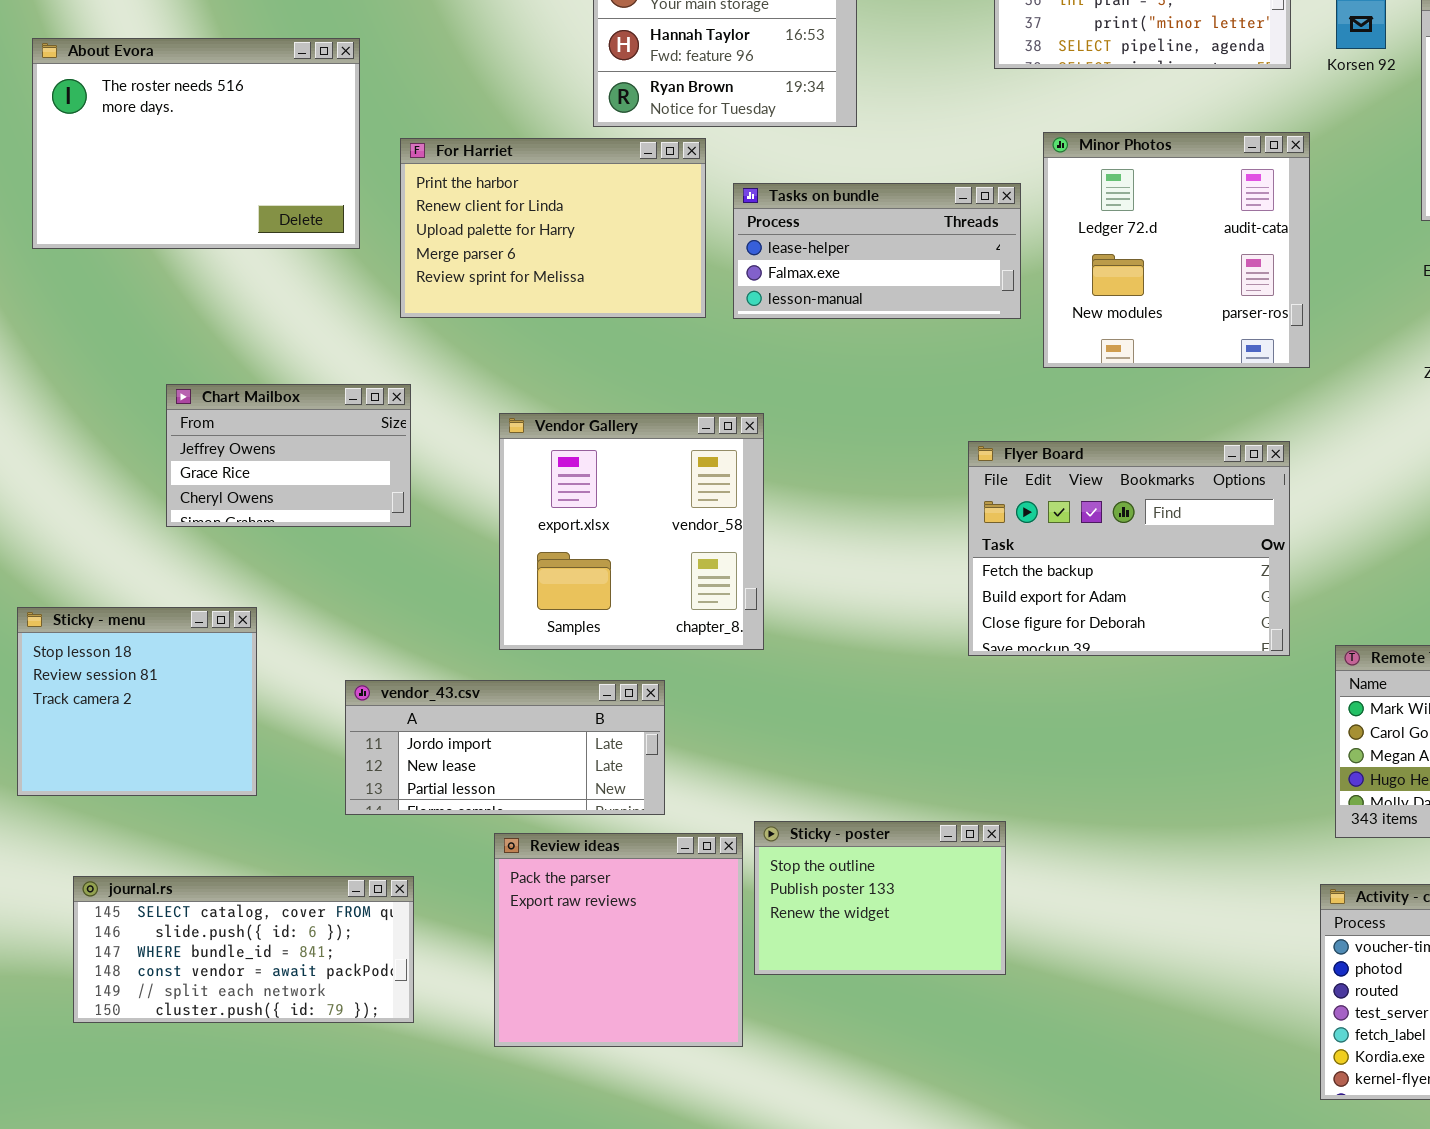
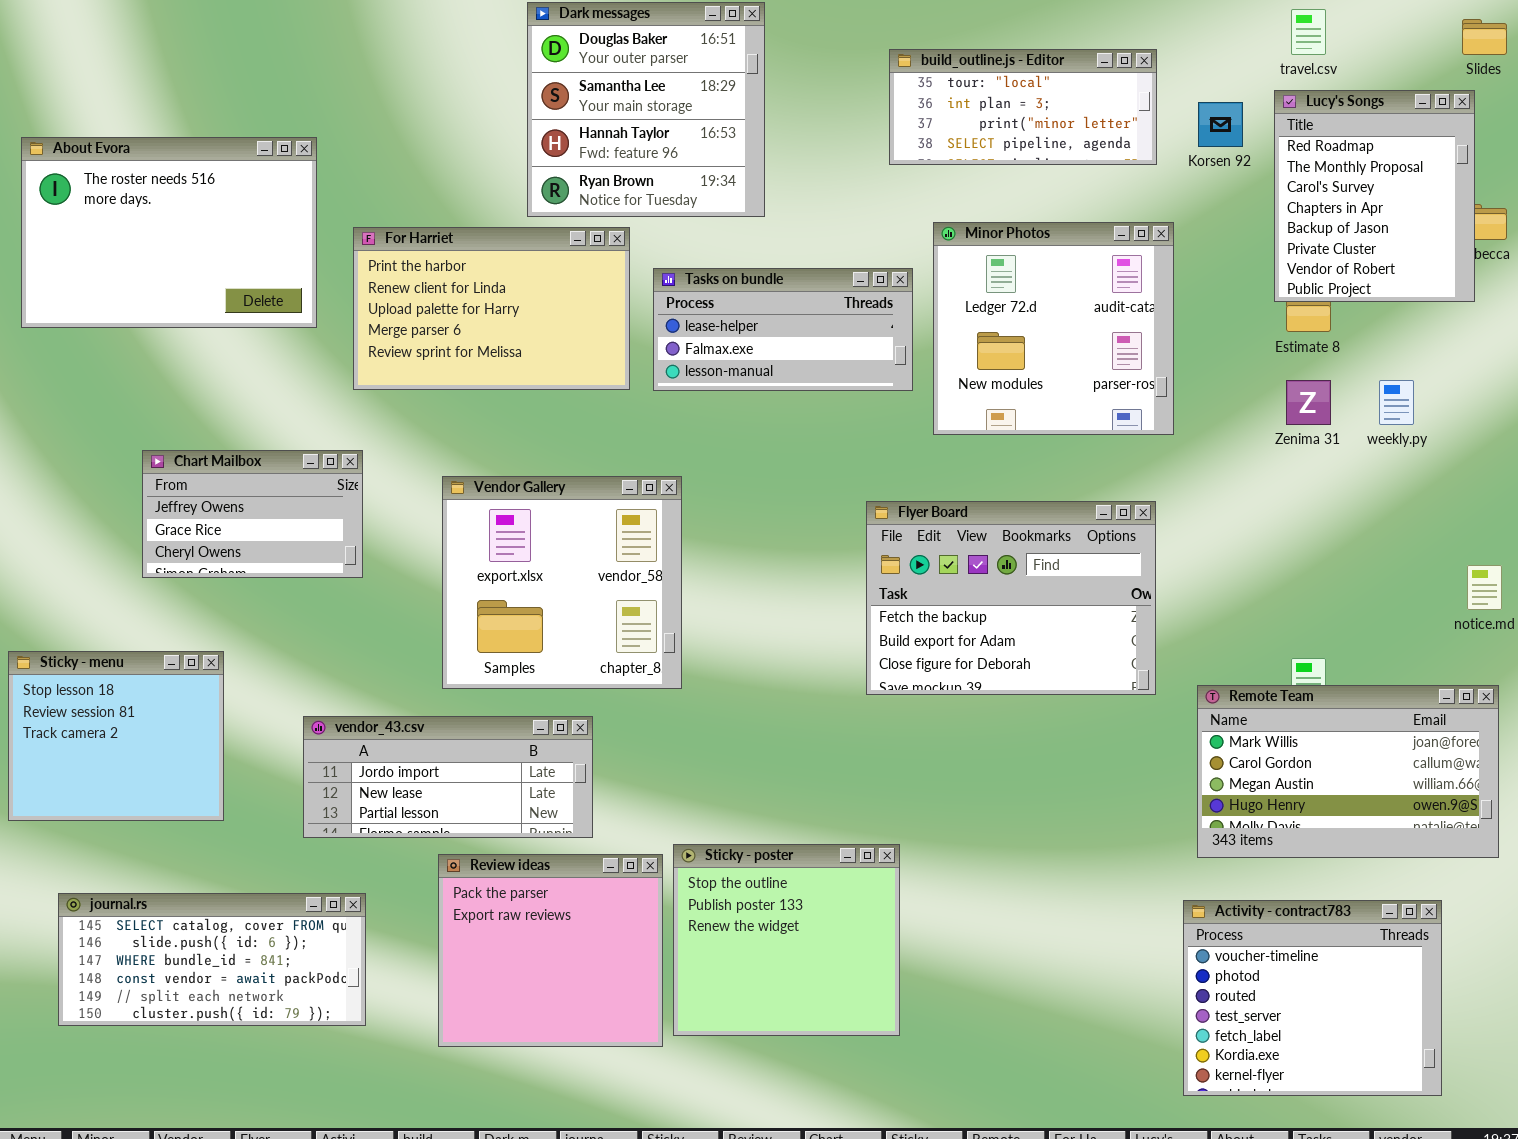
Sticky - poster: [754,821,1006,975] -> [673,844,900,1036], resized

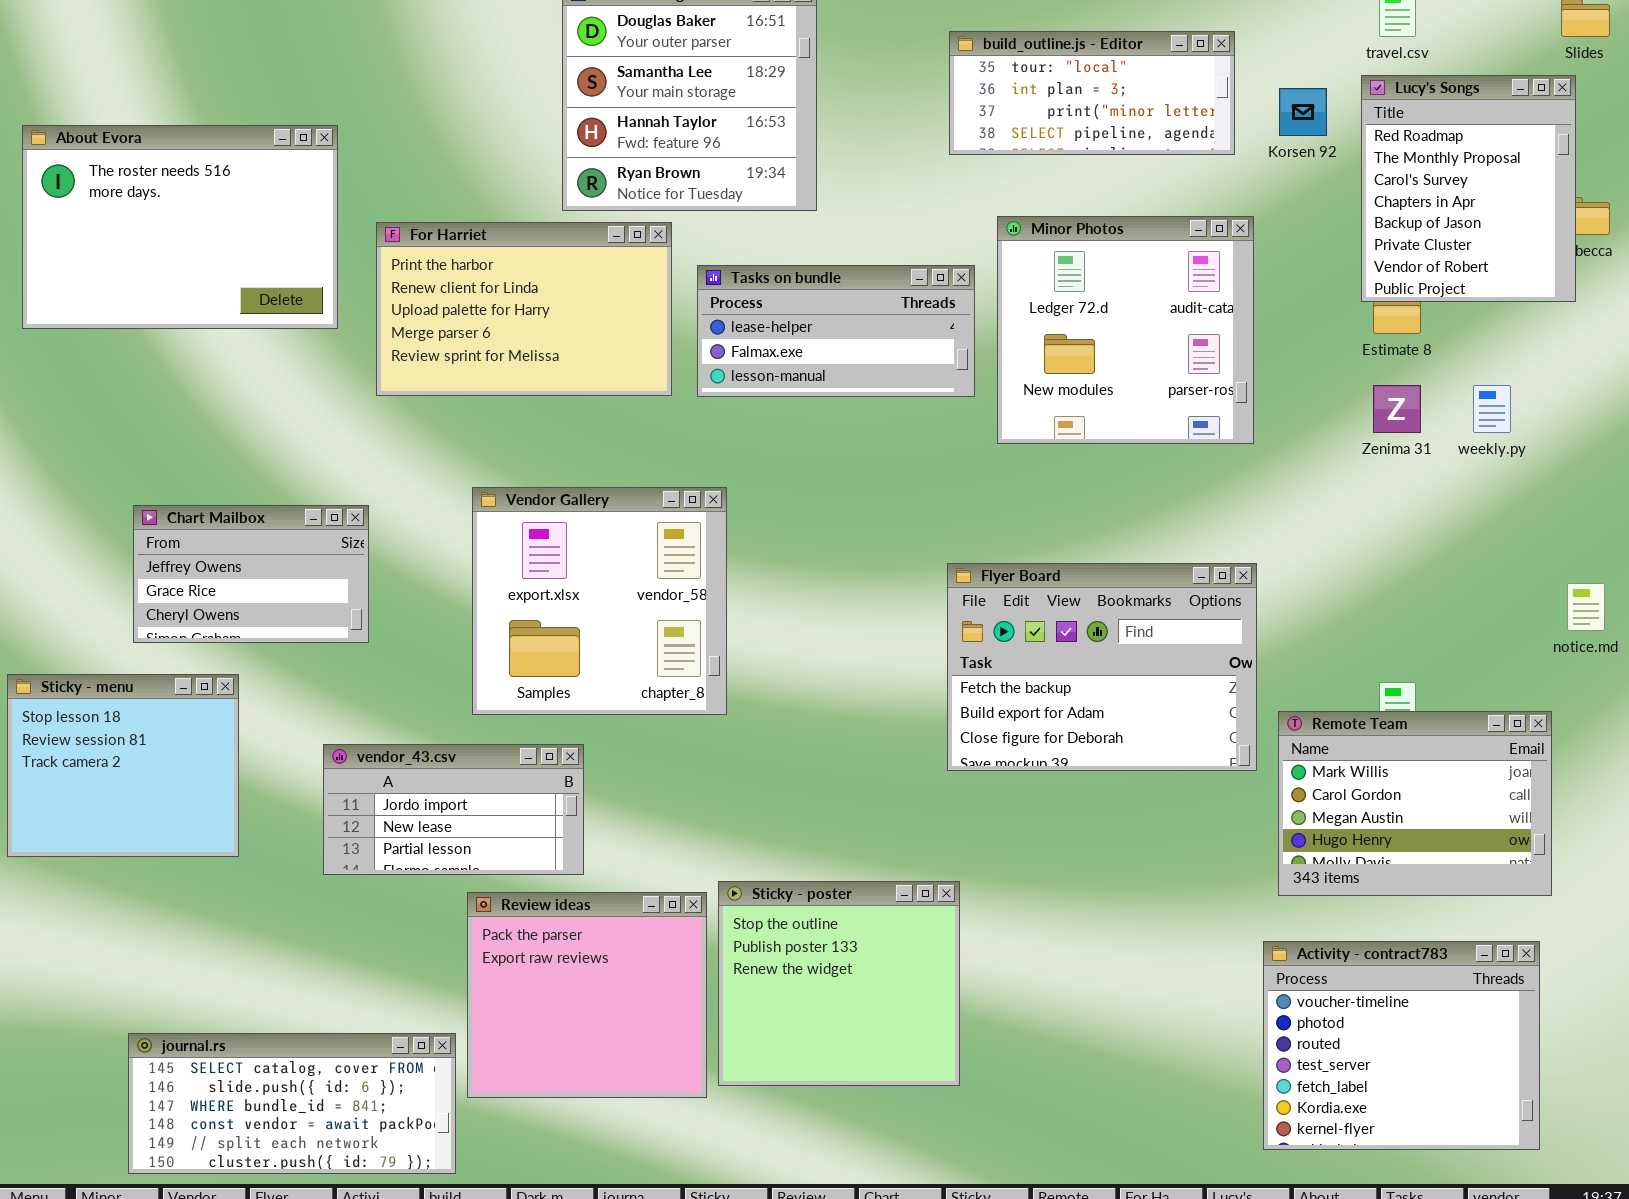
Chart Mailbox: [142,450,363,578] -> [133,505,369,643], moved
Flyer Board: [866,501,1156,695] -> [947,563,1257,771], moved
Remote Team: [1197,685,1499,858] -> [1278,711,1552,896], resized
vendor_43.csv: [303,716,593,838] -> [323,744,584,875], resized
journal.rs: [58,893,366,1026] -> [128,1033,456,1174], moved

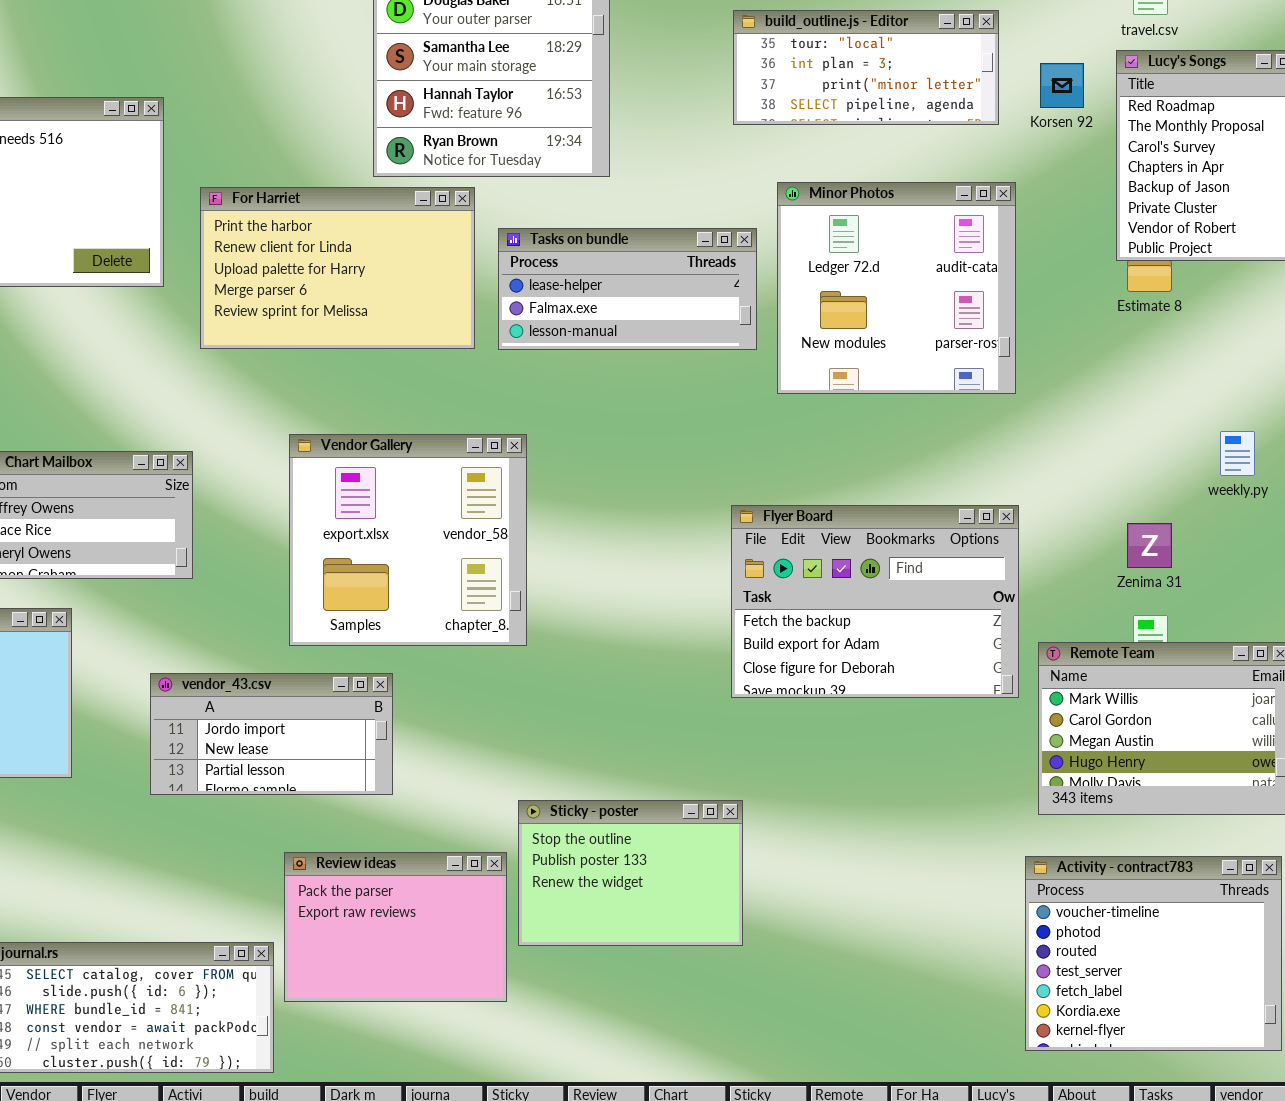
Zenima 31: [1373,385,1421,433] -> [1127,523,1172,568], moved
weekly.py: [1473,385,1511,433] -> [1220,431,1255,476], moved
Sticky - poster: [718,881,960,1086] -> [518,800,743,946], resized
Review ideas: [467,892,707,1098] -> [284,852,507,1002], resized

